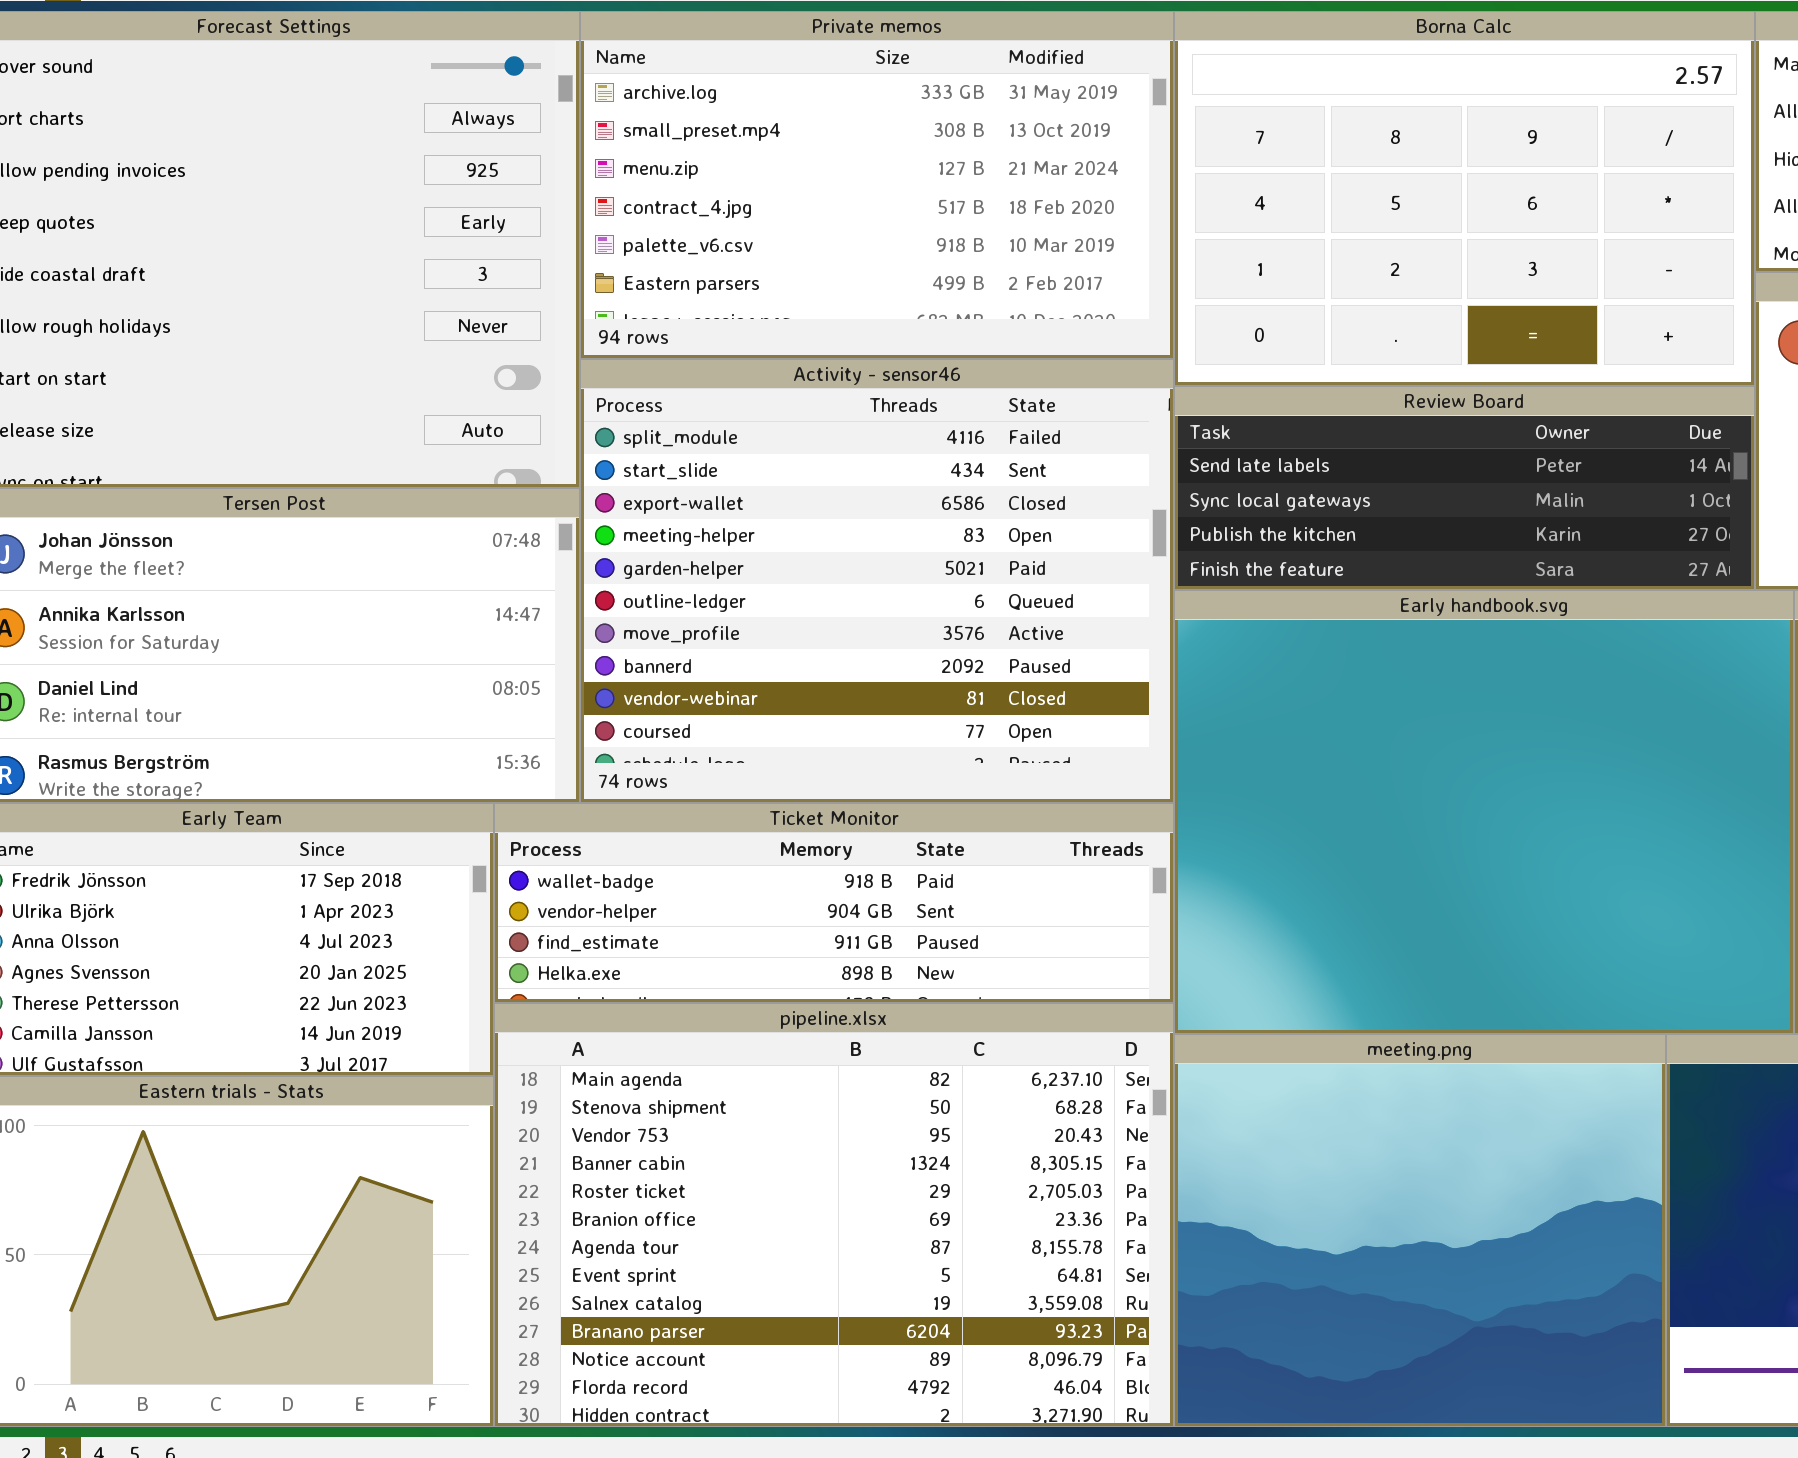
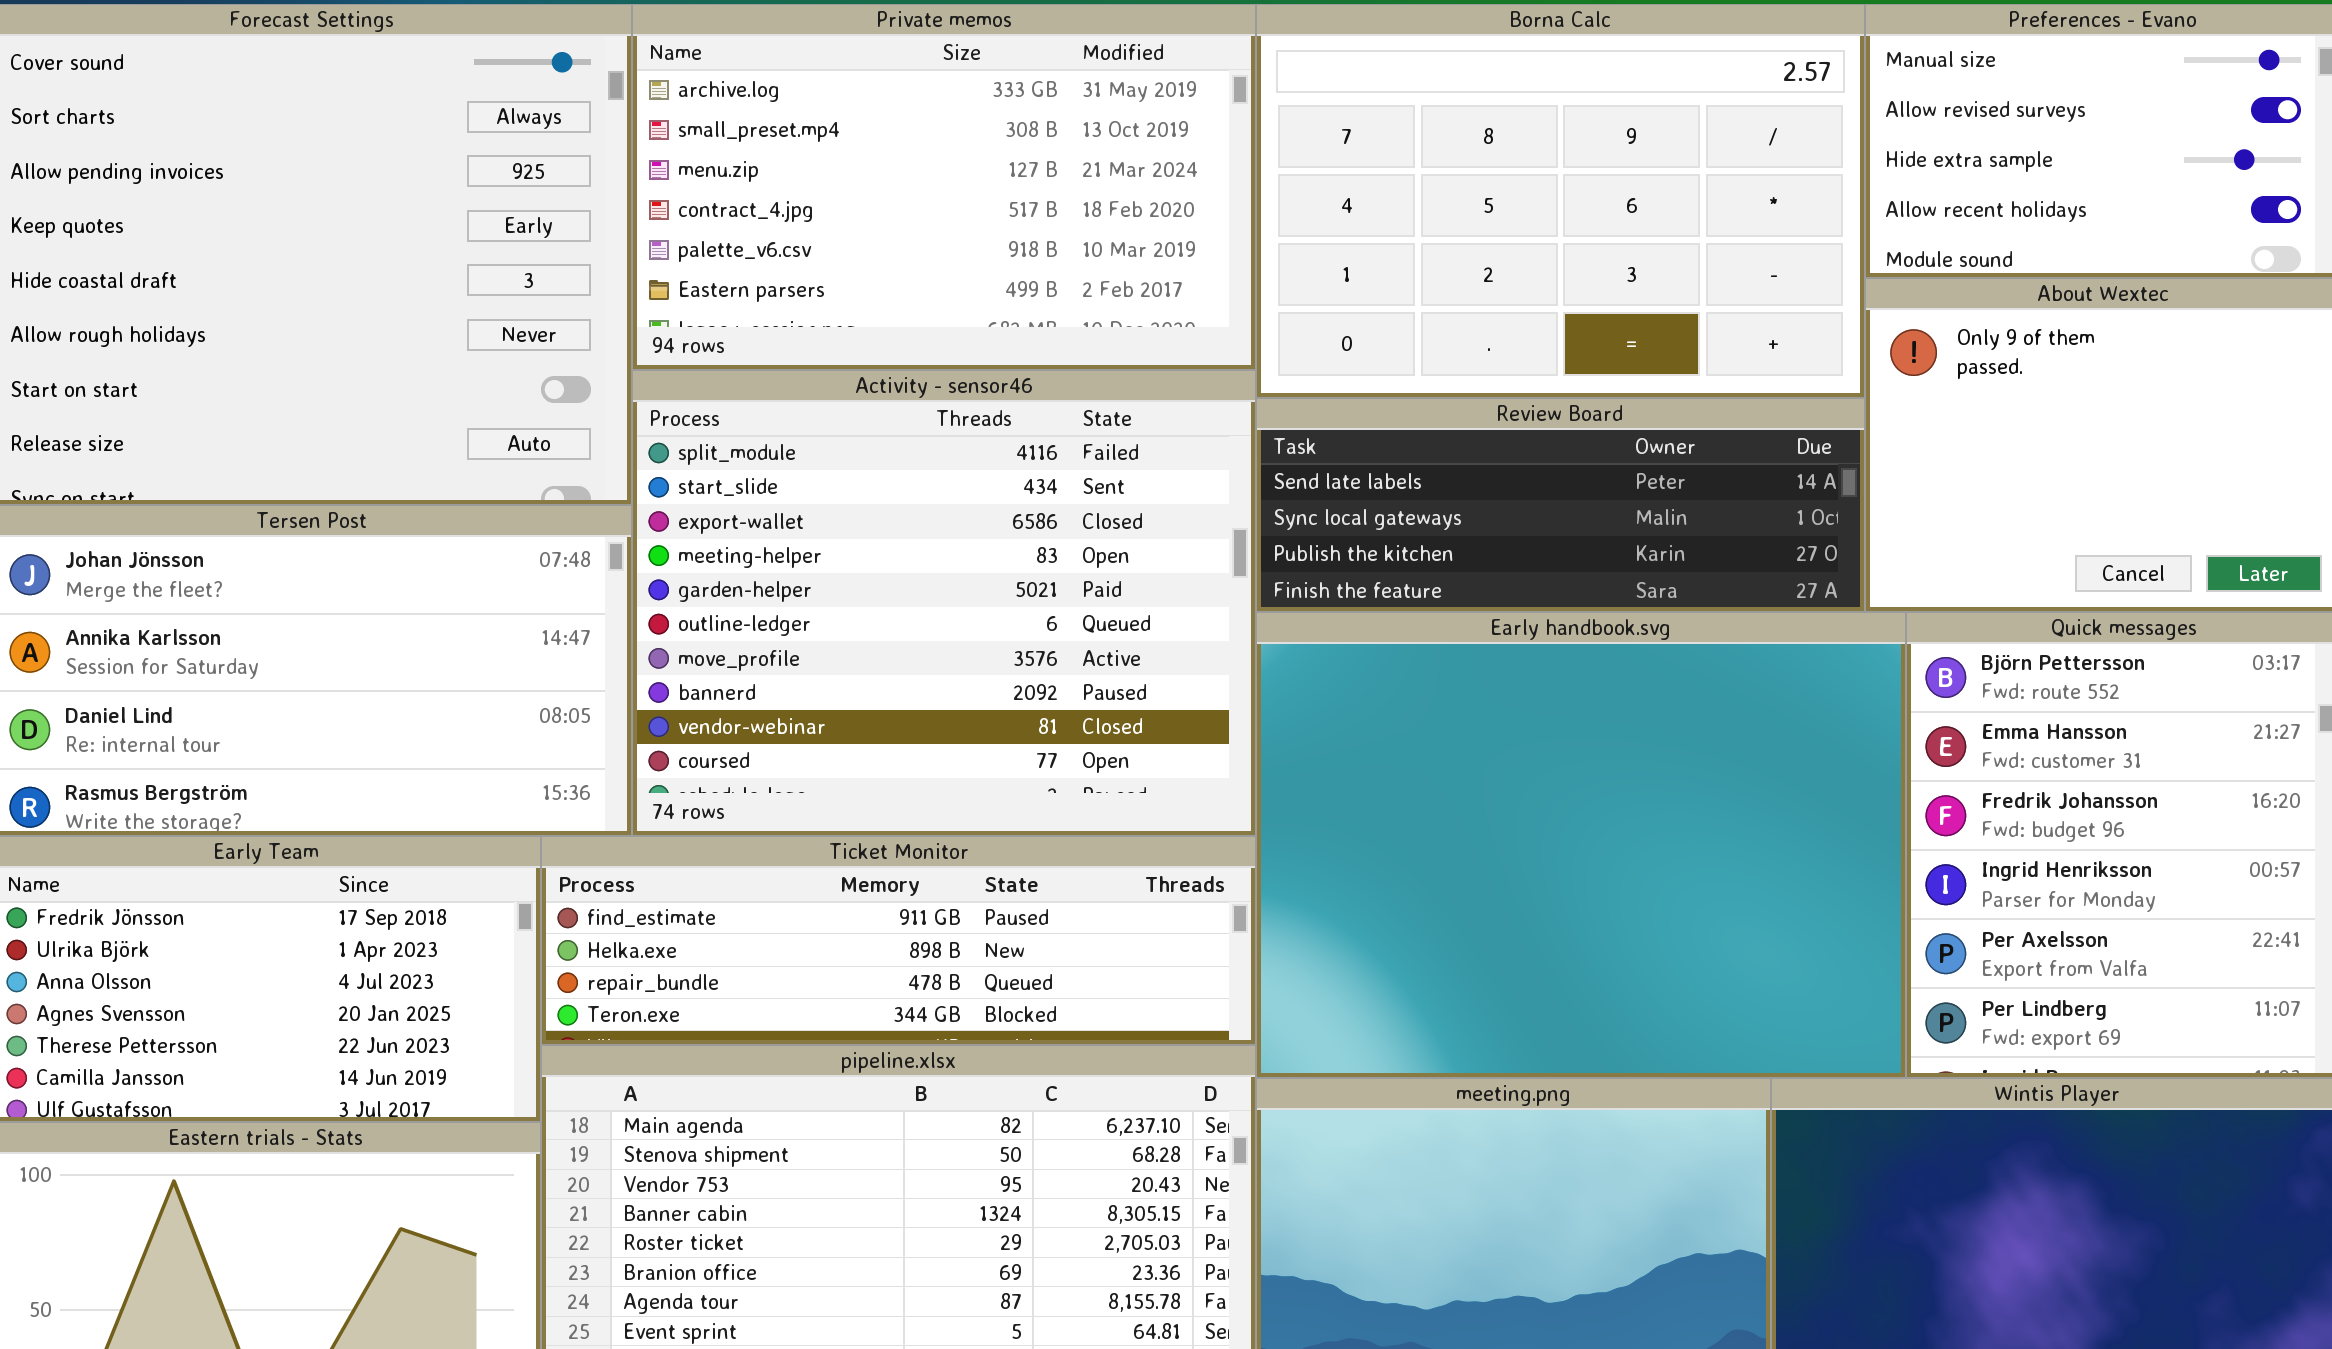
Ticket Monitor: [494,803,1174,1003] -> [541,836,1256,1045], scrolled down 2 rows

